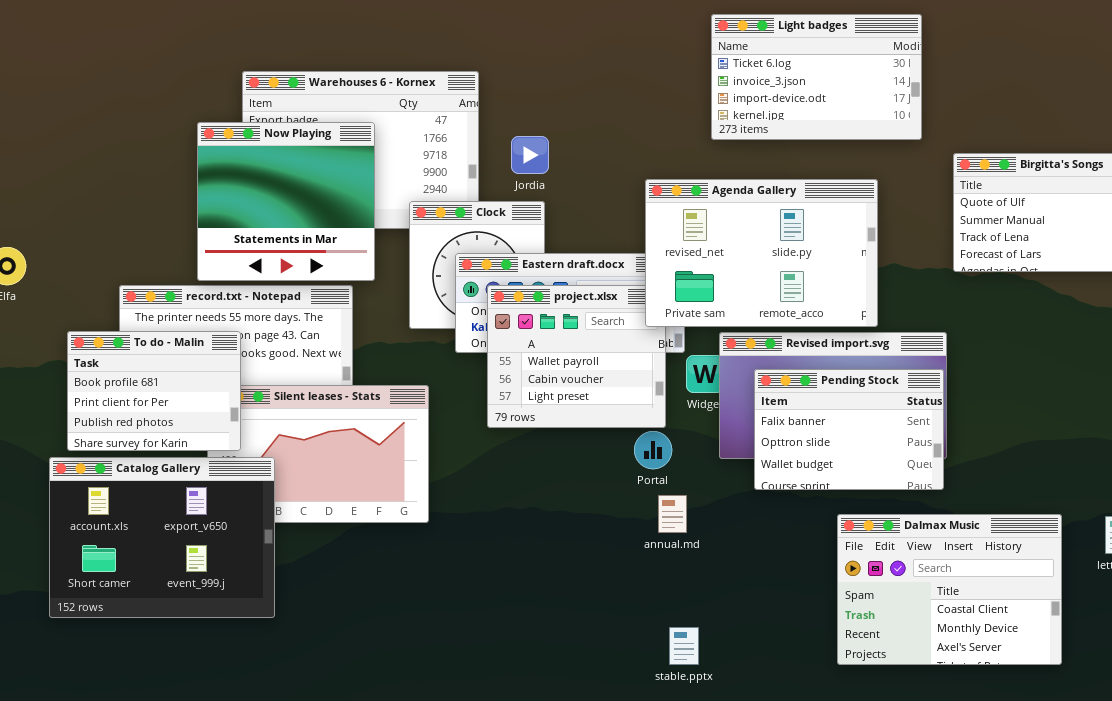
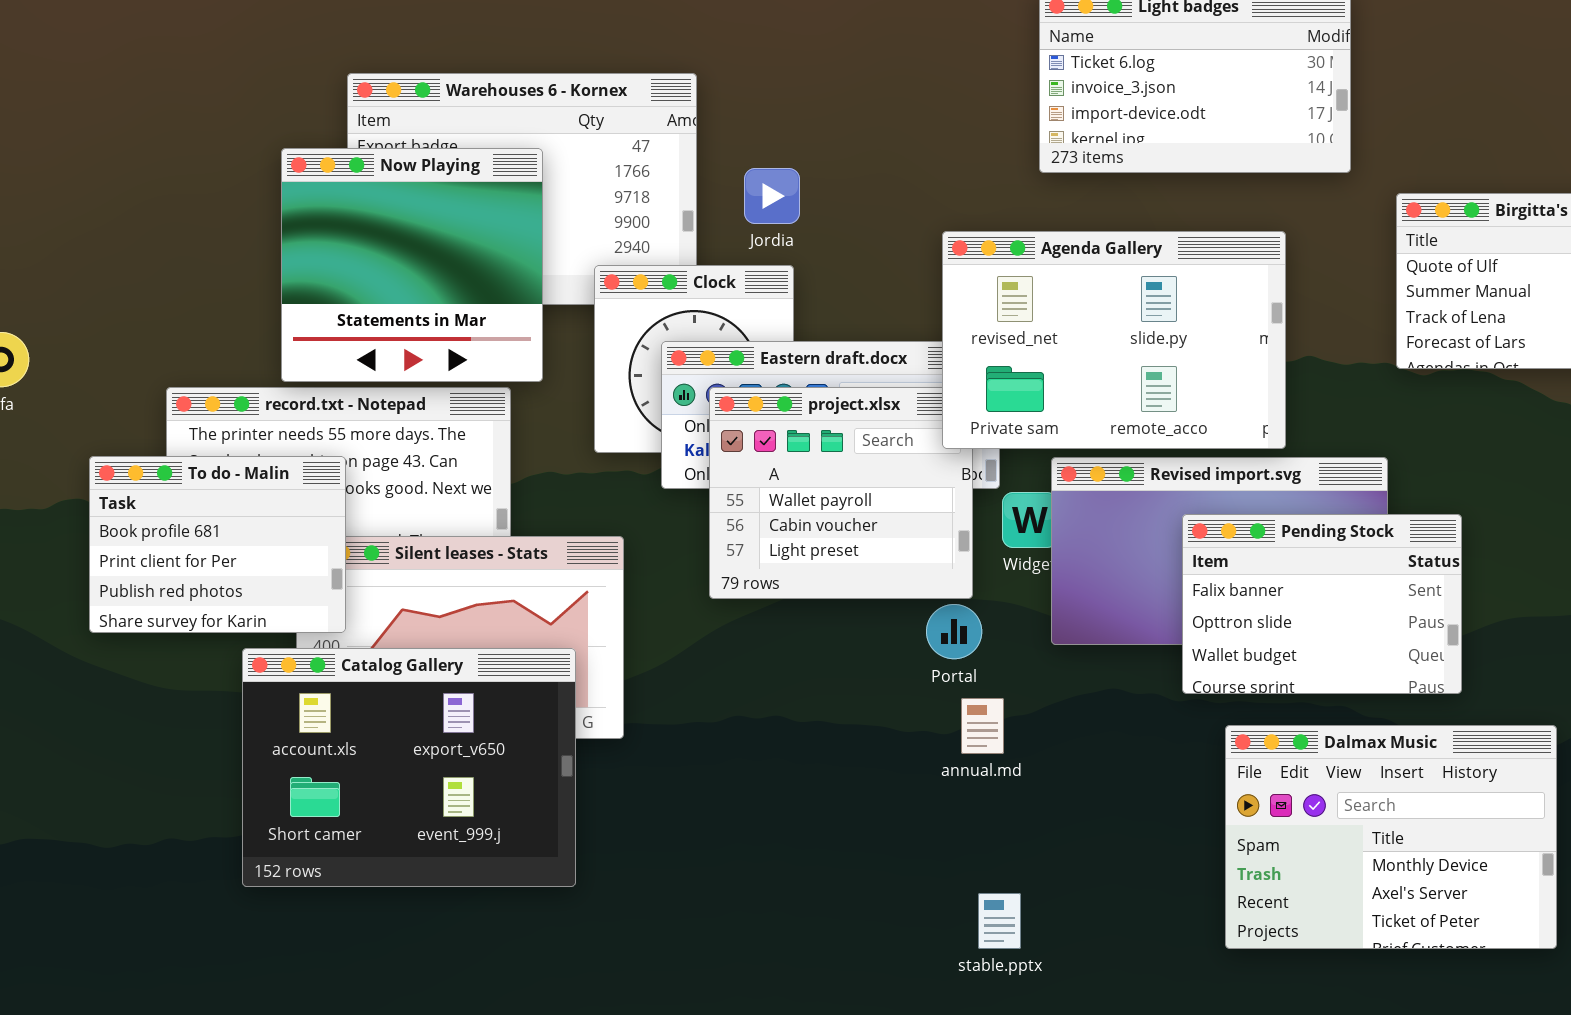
Pending Stock: [754,369,944,490] -> [1182,514,1462,694], moved
Catalog Gallery: [49,457,275,618] -> [242,648,576,887], moved
Dalmax Music: [837,514,1062,665] -> [1225,725,1557,949], scrolled down 1 row

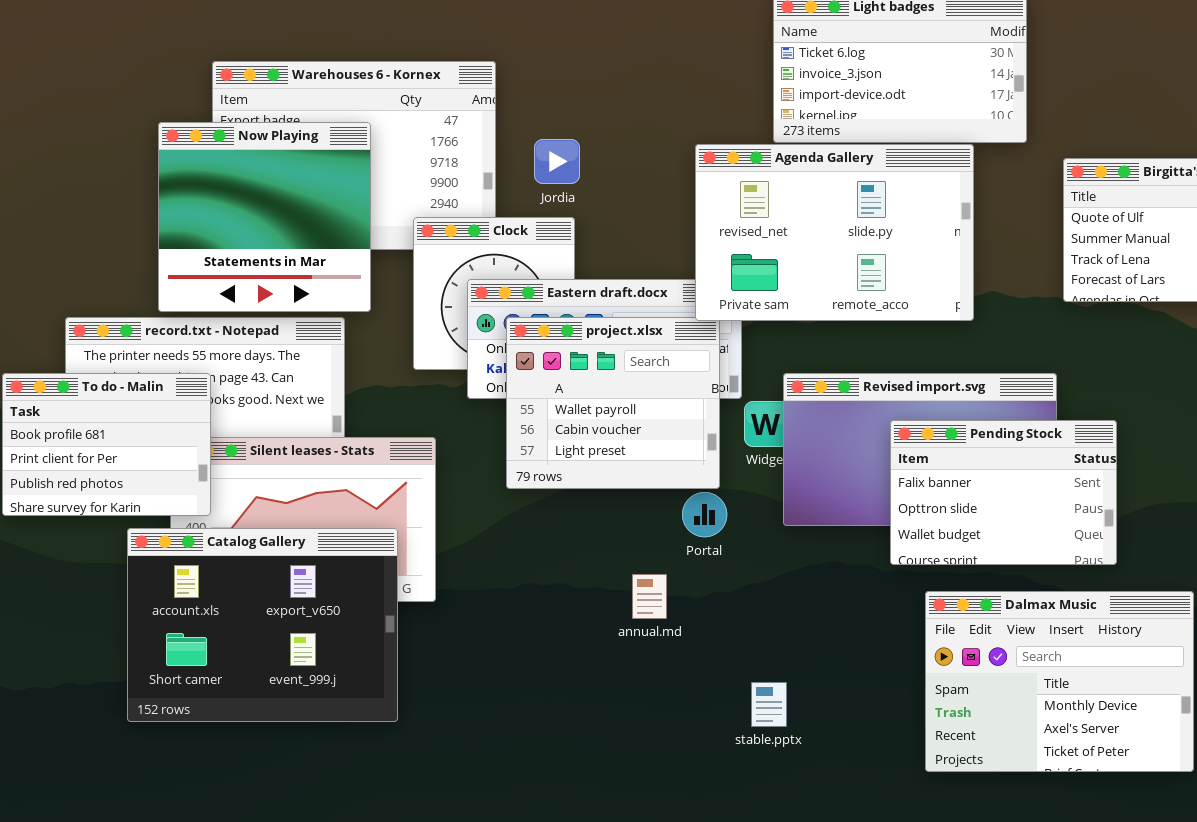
Agenda Gallery: [942,231,1286,449] -> [695,144,974,321], moved
annual.md: [961,698,1004,754] -> [632,574,667,619], moved
stable.pptx: [978,893,1021,949] -> [751,682,787,727], moved

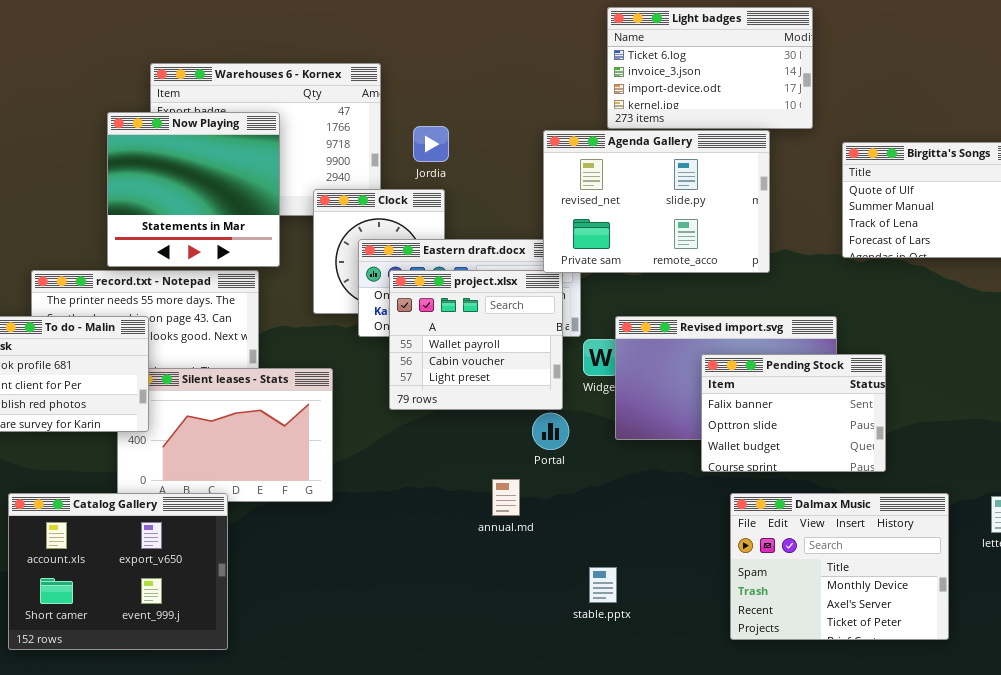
Catalog Gallery: [127,528,398,722] -> [8,493,228,650], moved

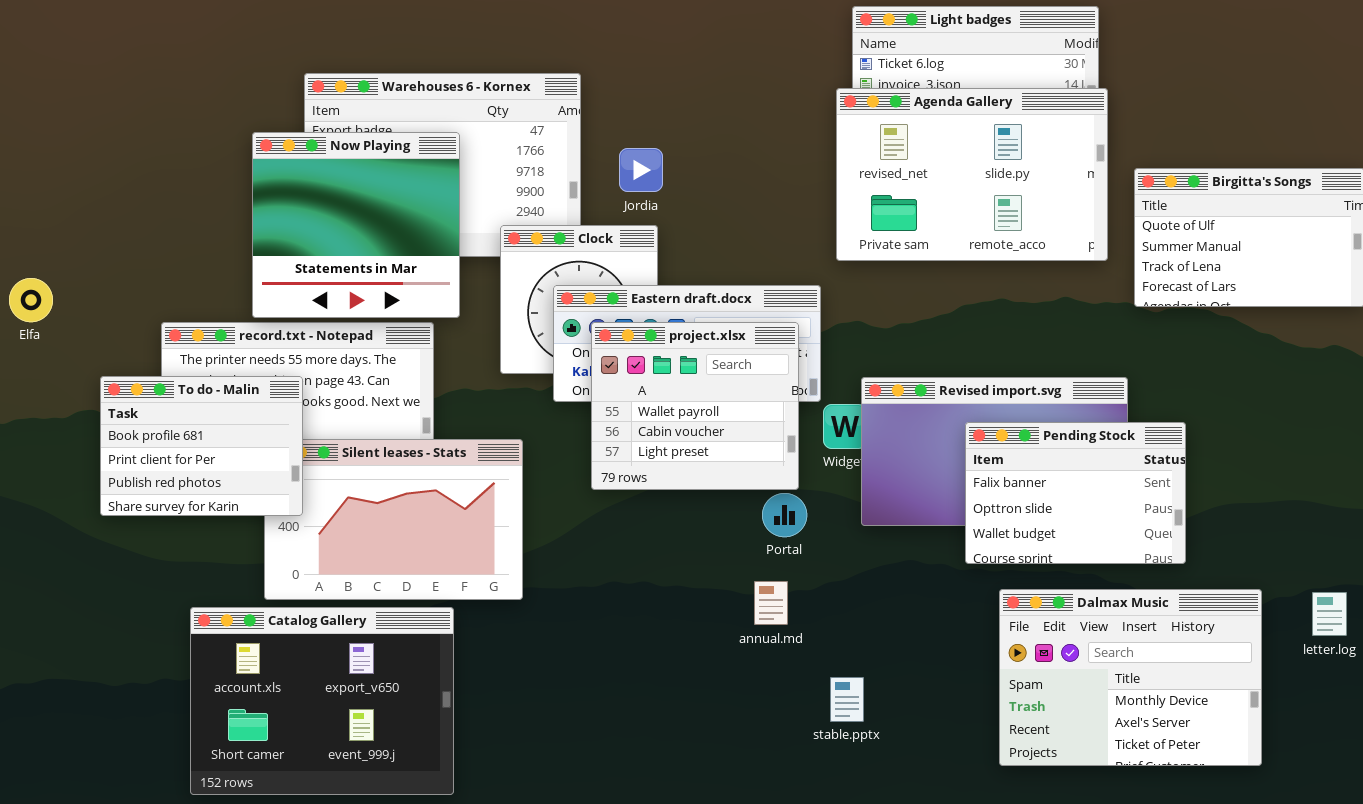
Agenda Gallery: [543,130,770,273] -> [836,88,1108,261], moved
annual.md: [492,479,520,516] -> [754,581,788,625], moved
Catalog Gallery: [8,493,228,650] -> [190,607,454,795], moved

